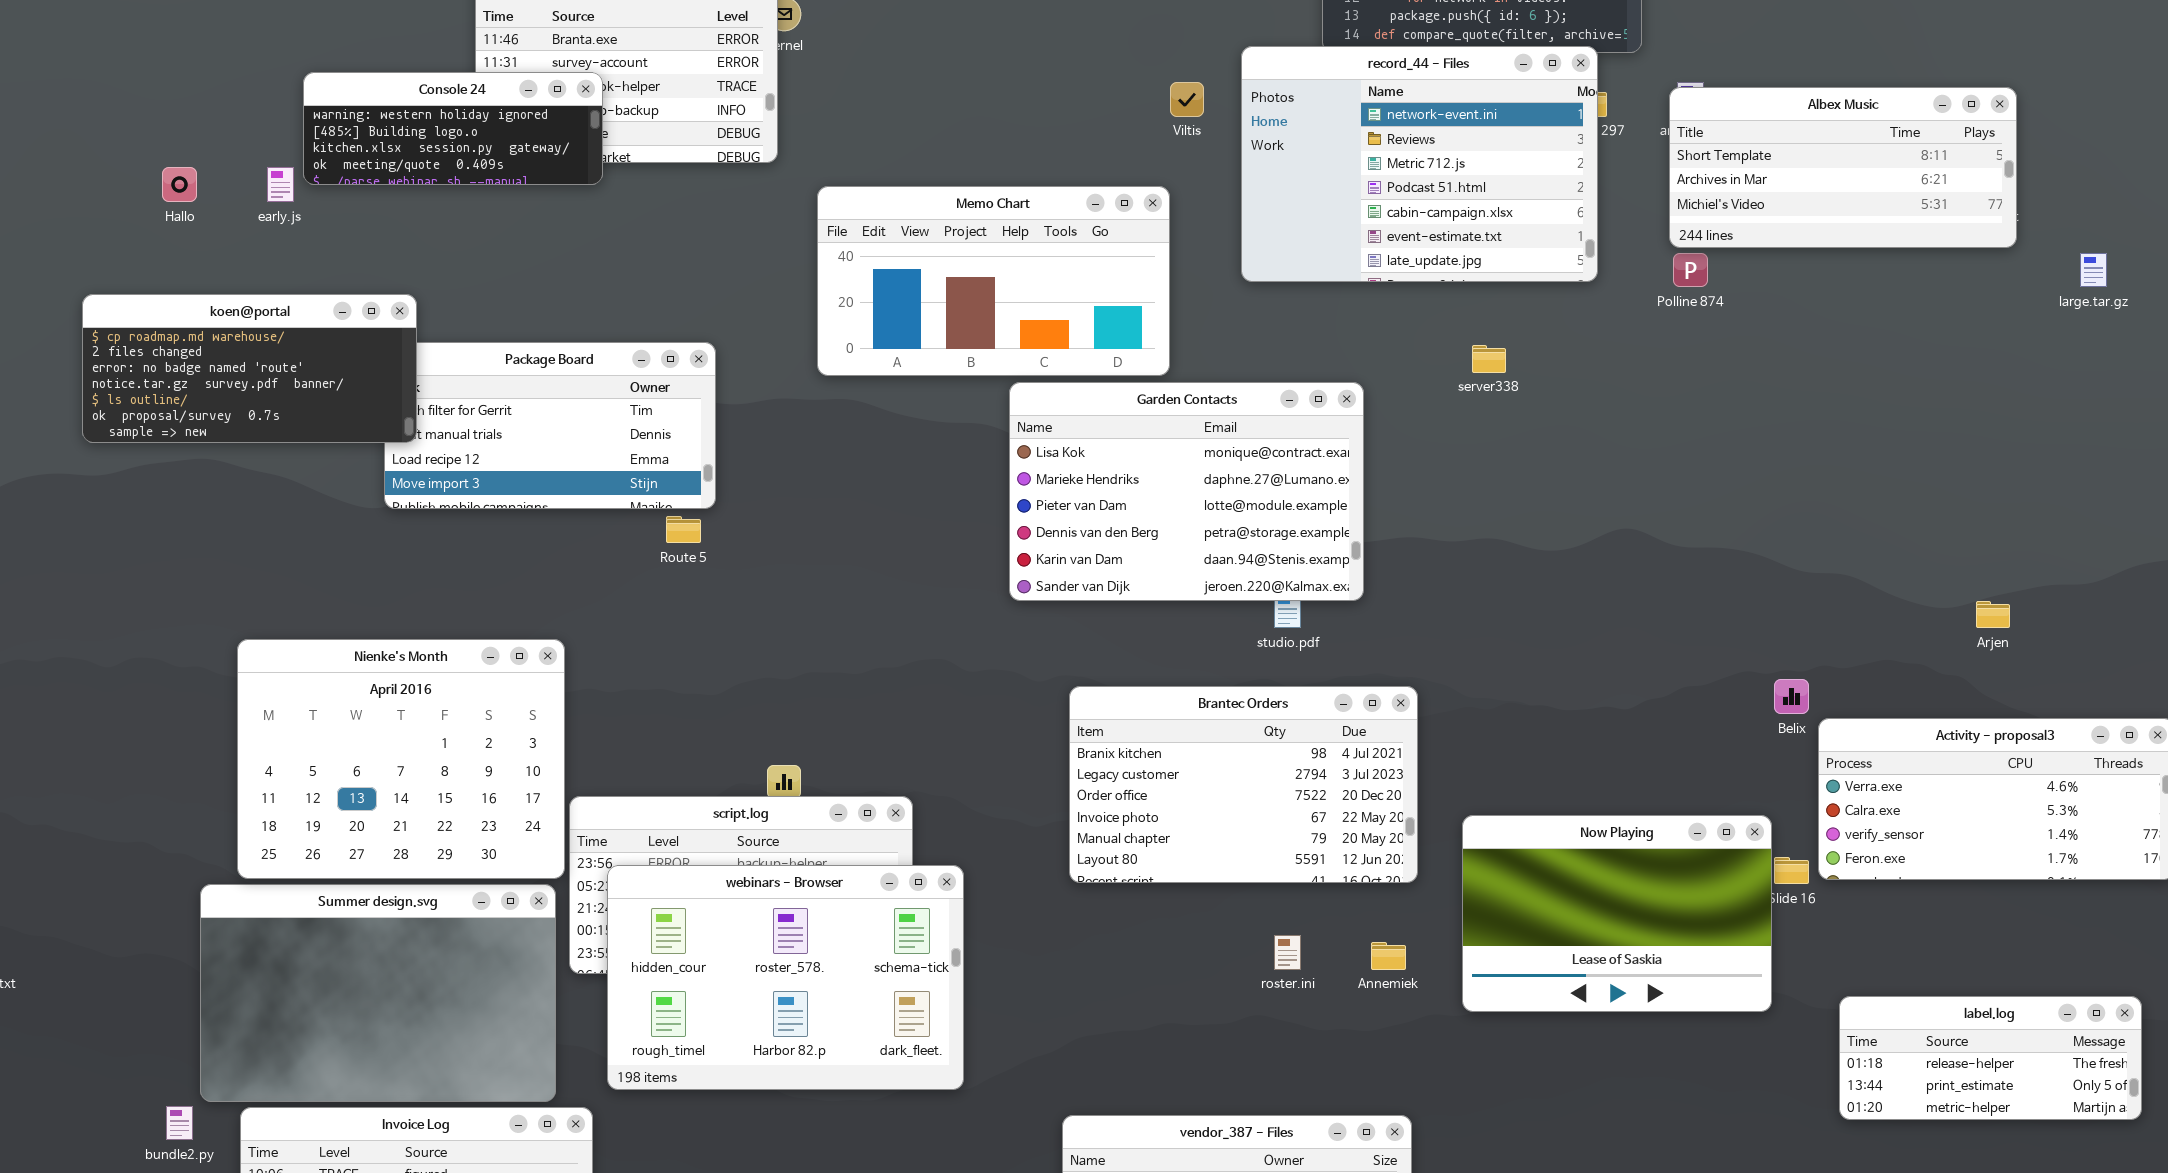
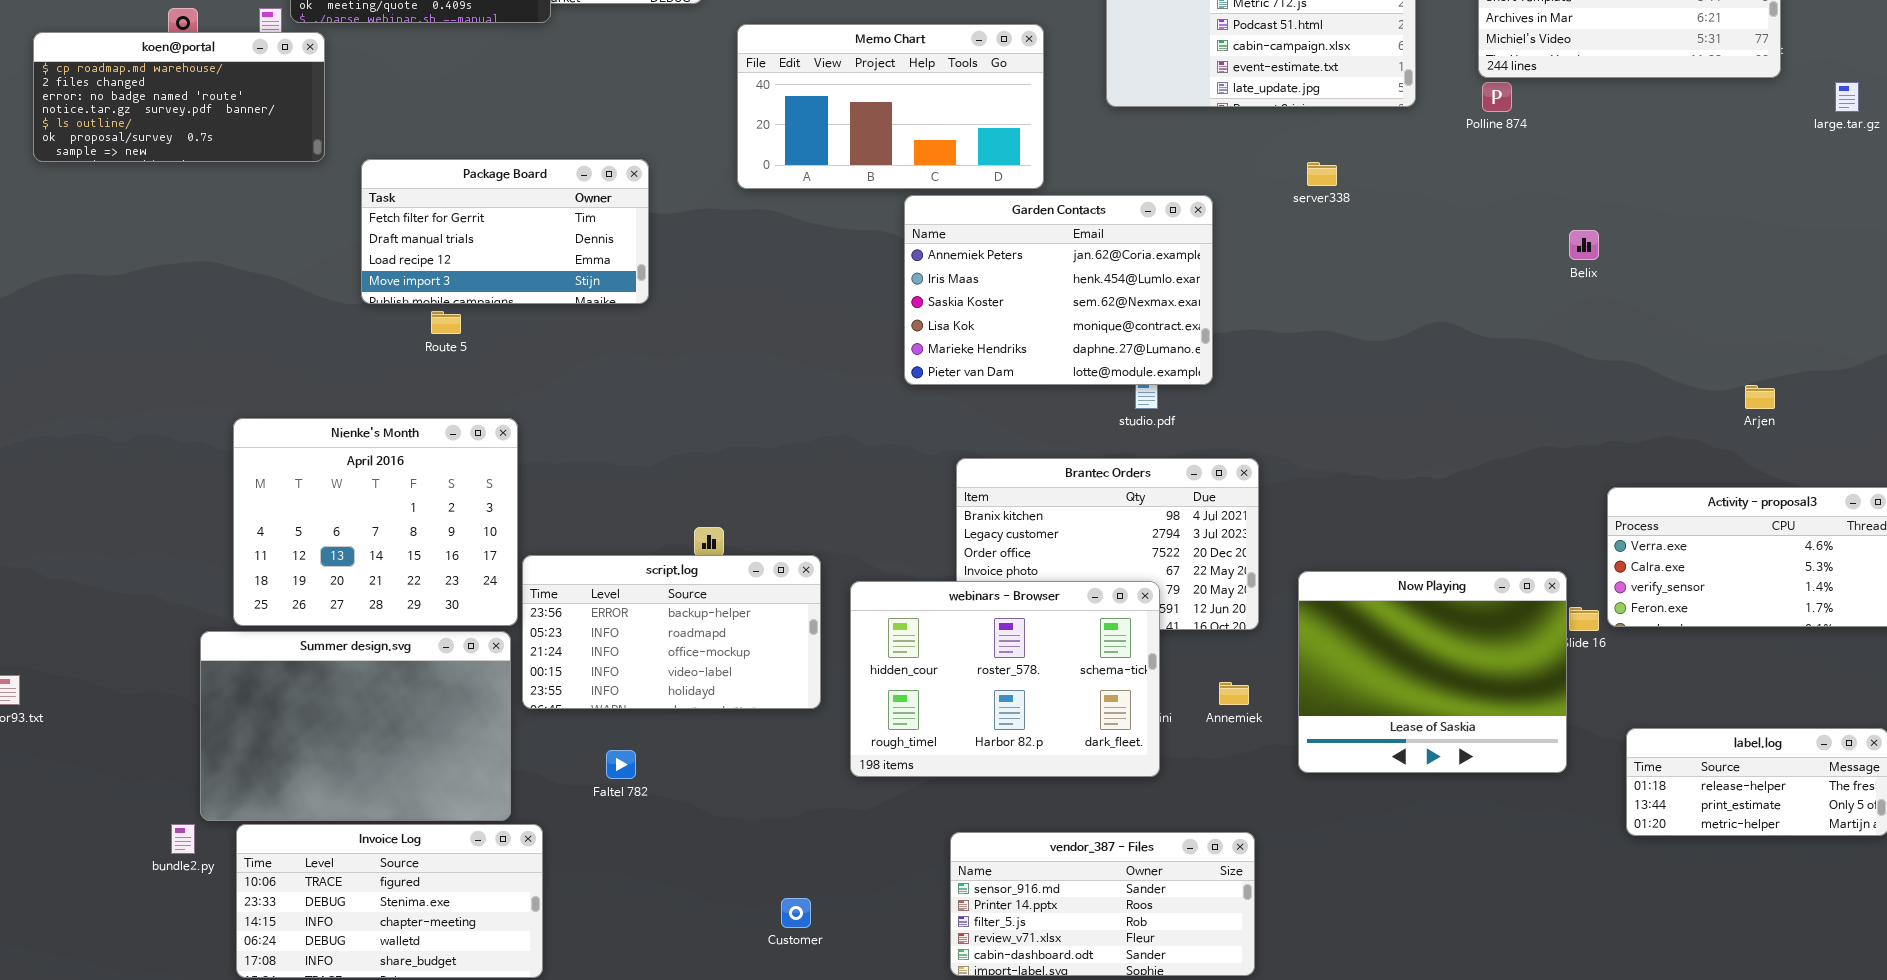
koen@portal: [82,294,417,443] -> [33,32,325,162], moved
Garden Contacts: [1009,382,1364,601] -> [904,195,1213,385], scrolled up 3 rows
Route 5: [666,516,701,543] -> [431,311,461,334], moved
Belix: [1774,679,1809,714] -> [1569,230,1599,260], moved
Now Playing: [1462,815,1772,1012] -> [1298,571,1567,773], resized
webinars - Browser: [607,865,964,1090] -> [850,581,1160,777], moved

